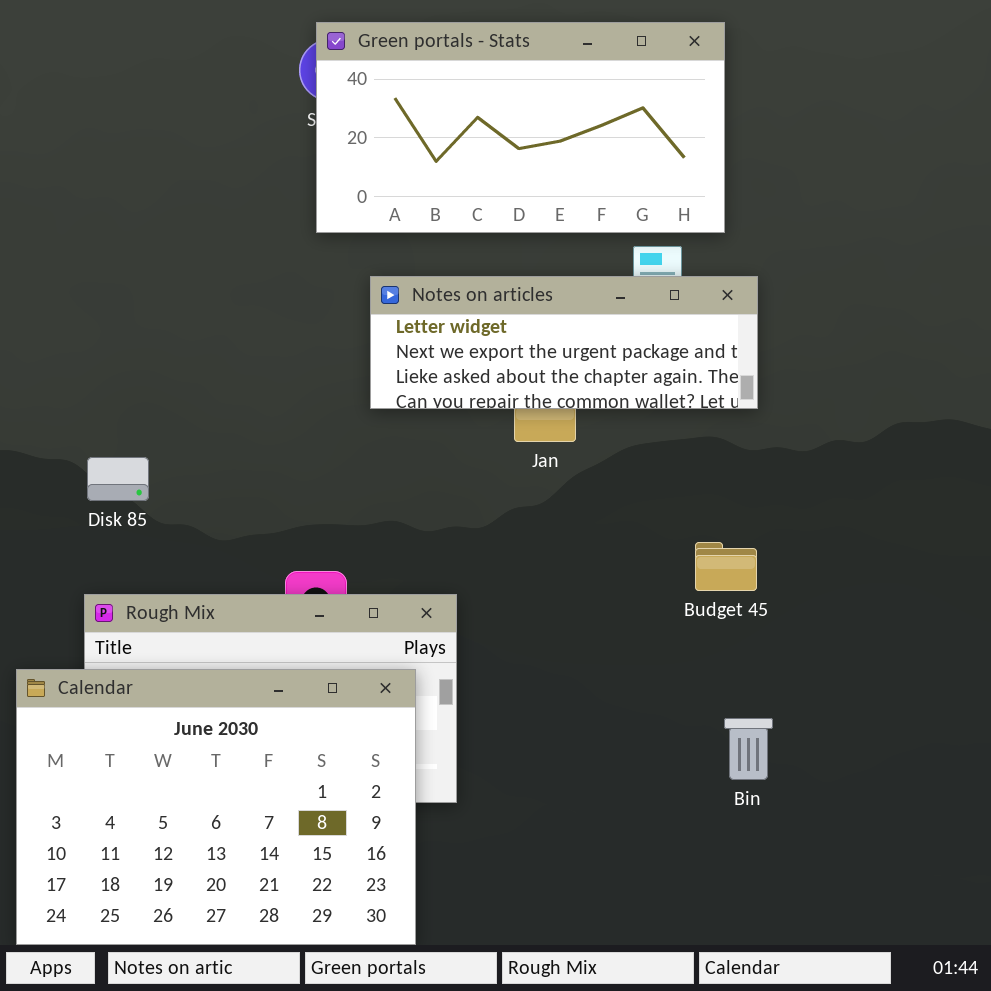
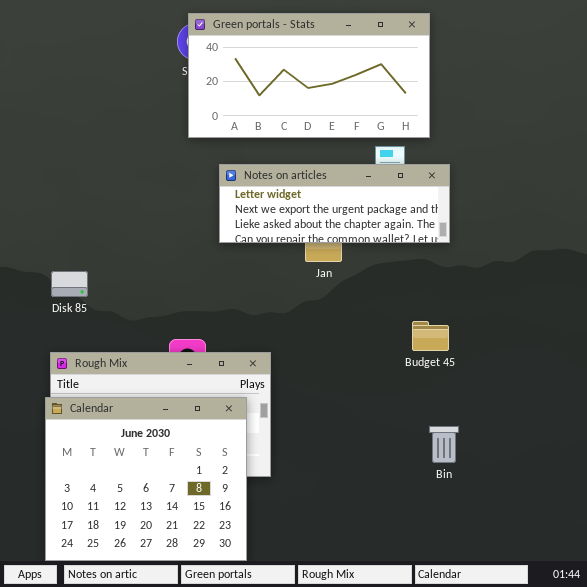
Calendar: [16,669,416,945] -> [45,397,247,561], resized

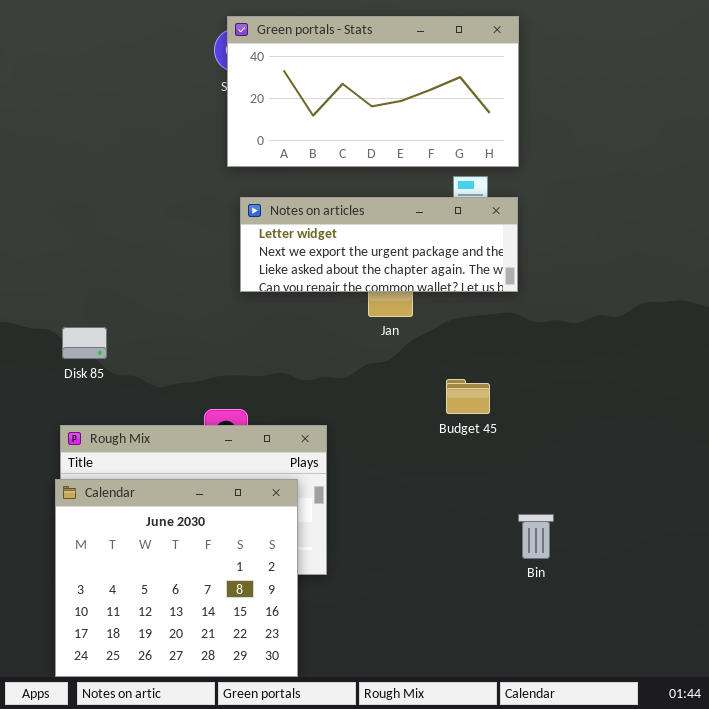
Notes on articles: [219,164,450,243] -> [240,197,518,292], moved
Budget 45: [412,321,449,351] -> [446,379,490,414], moved

